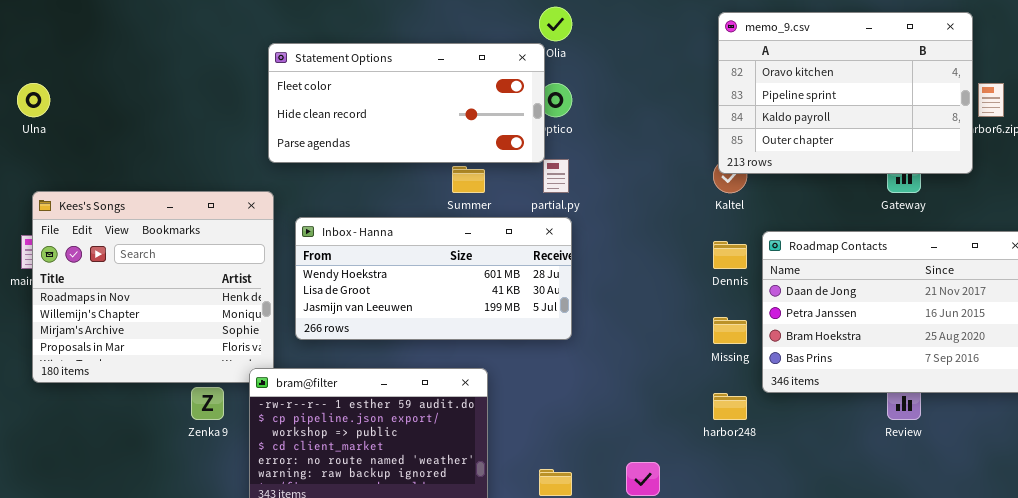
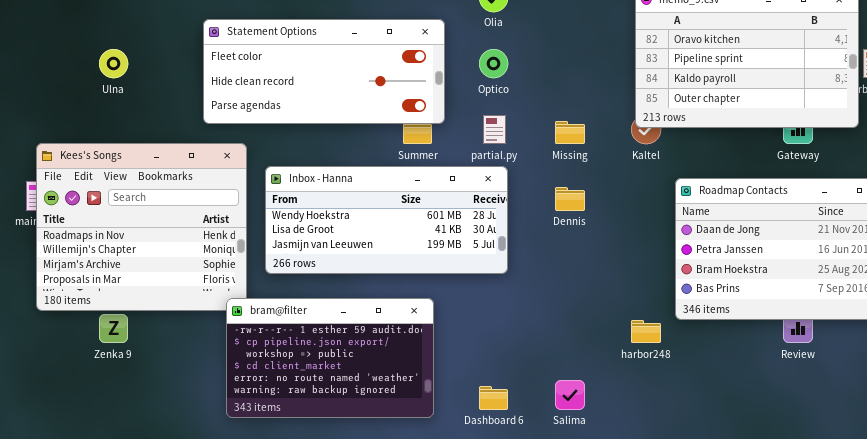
Statement Options: [268,43,545,163] -> [203,19,445,124], moved
Ulna: [17,83,50,117] -> [99,49,128,78], moved
Dennis: [713,241,747,269] -> [555,187,585,211], moved
Missing: [713,317,747,344] -> [555,121,585,144], moved
Zenka 9: [191,387,224,420] -> [99,314,128,343], moved

